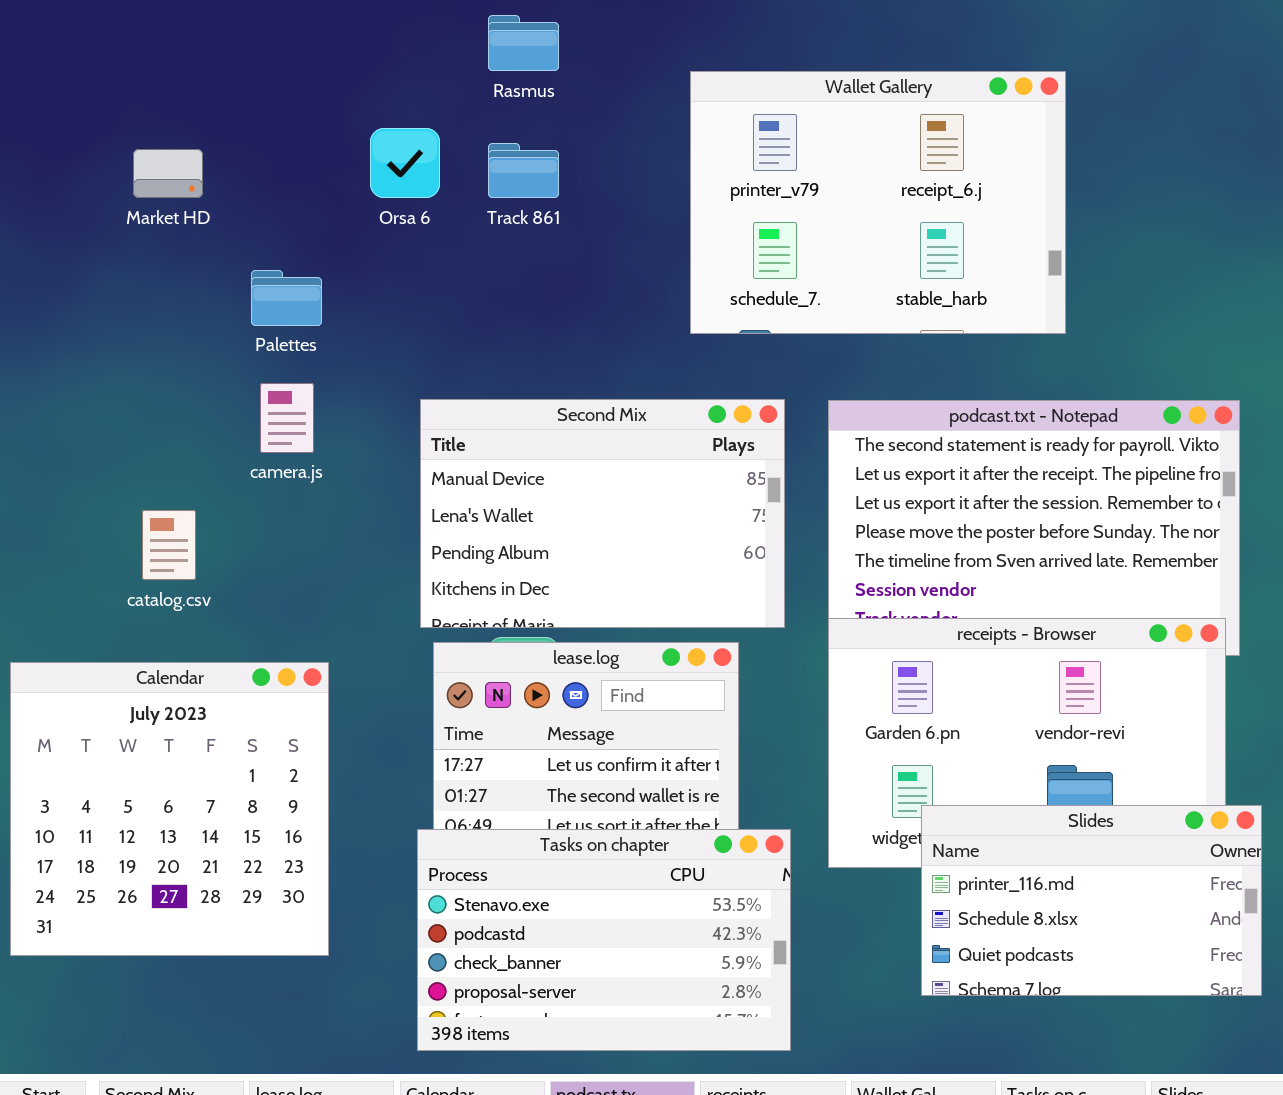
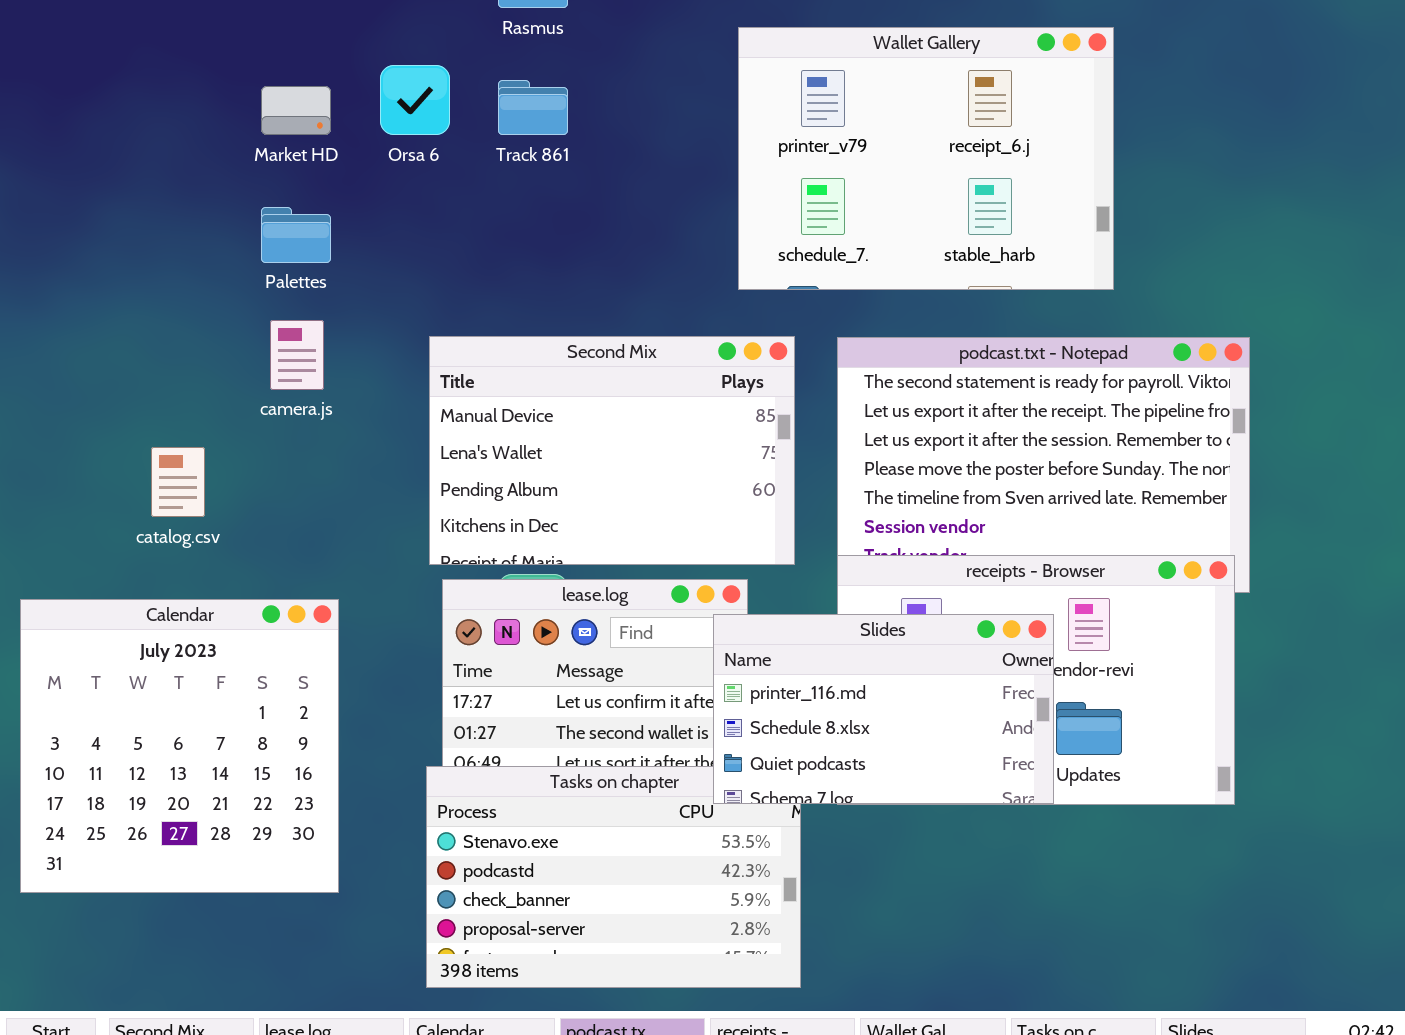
Wallet Gallery: [690,71,1066,334] -> [738,27,1114,290], moved
Market HD: [133,149,203,198] -> [261,86,331,135], moved
Slides: [921,805,1262,996] -> [713,614,1054,804], moved

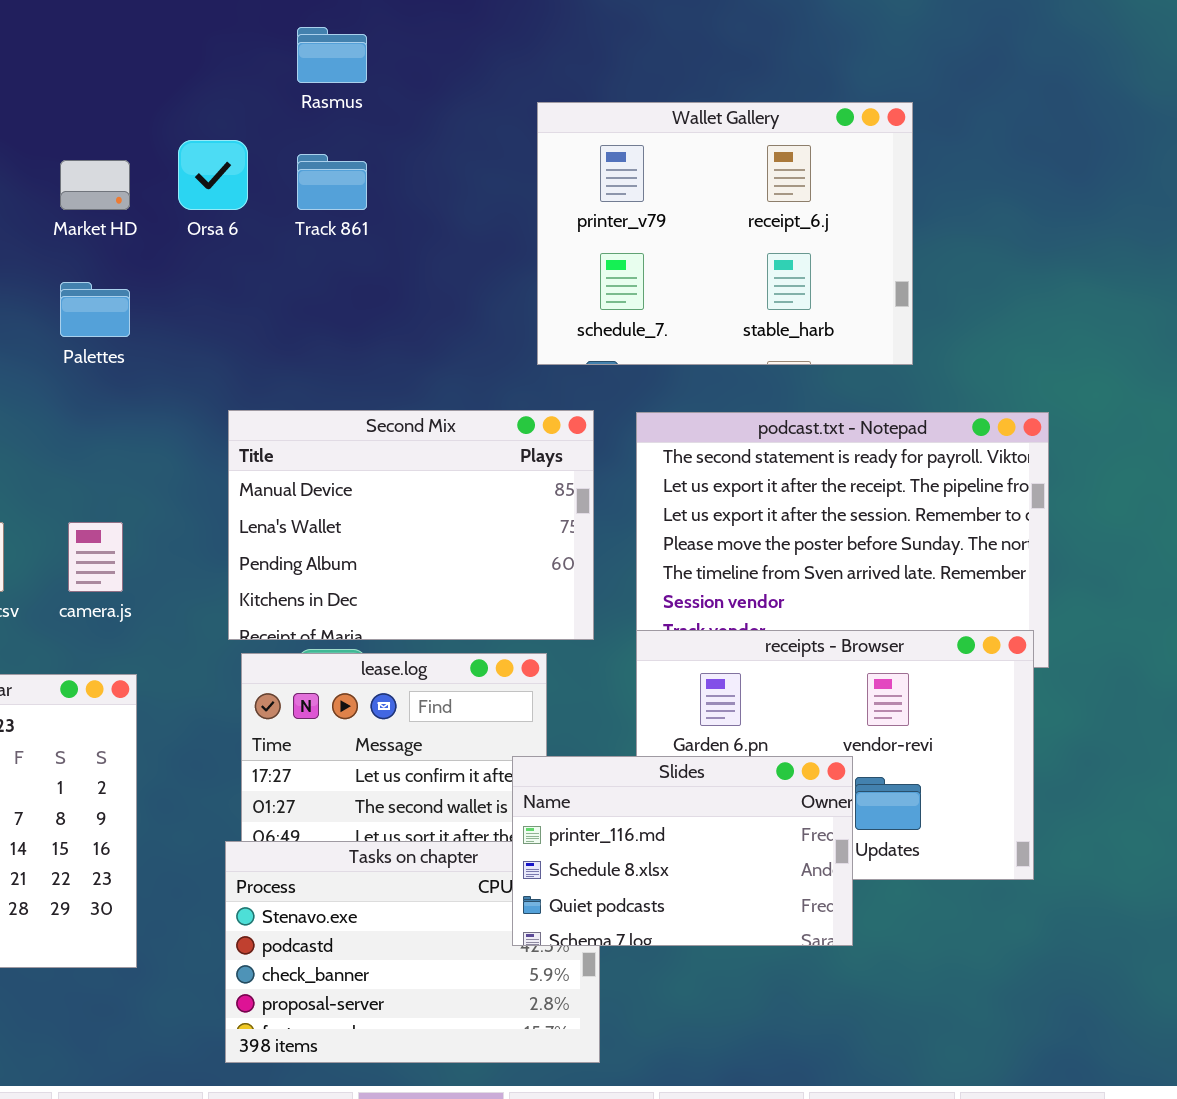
camera.js: [270,320,324,390] -> [68,522,123,592], moved
Slides: [713,614,1054,804] -> [512,756,853,946], moved

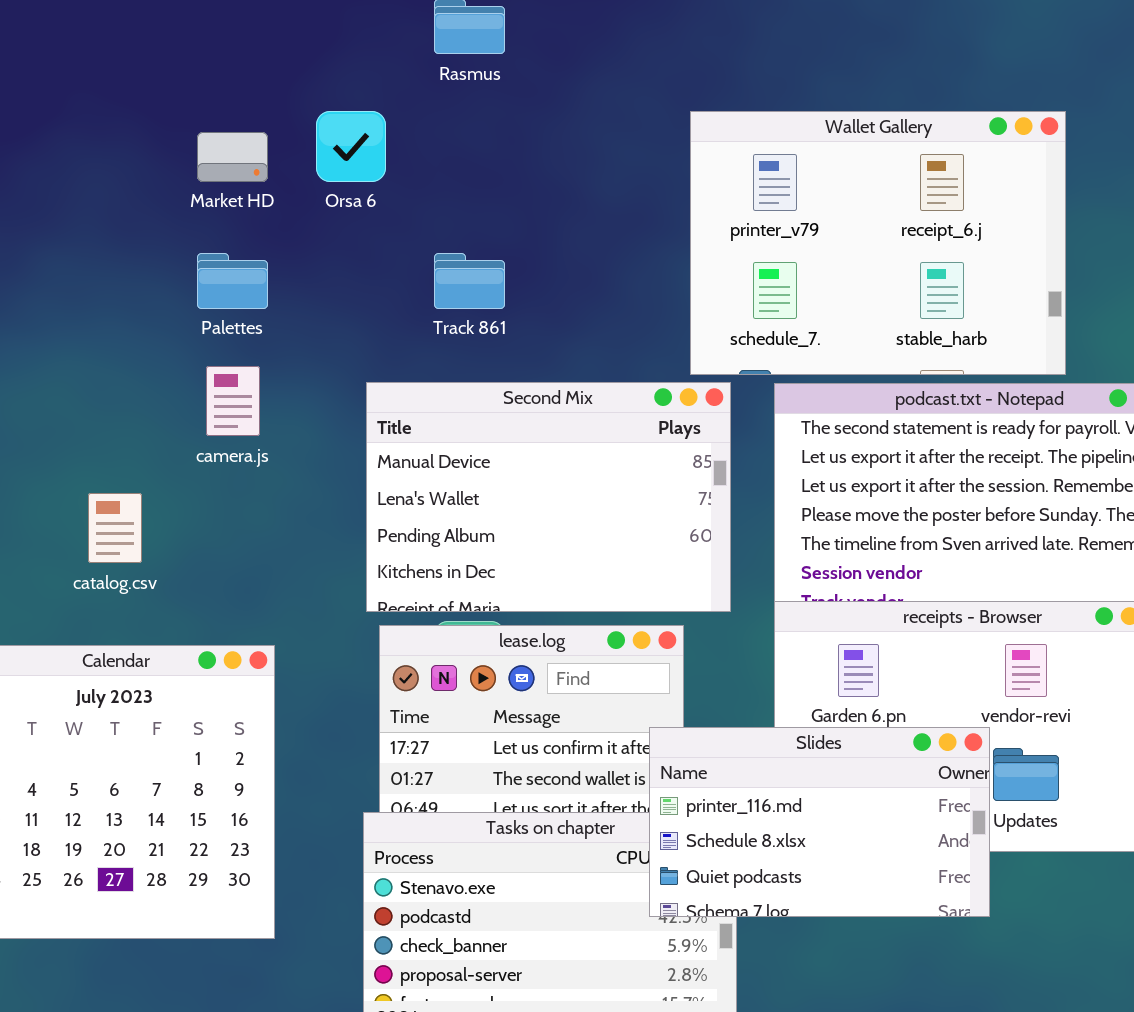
Wallet Gallery: [537,102,913,365] -> [690,111,1066,375], moved
Track 861: [297,154,367,210] -> [434,253,505,309], moved
camera.js: [68,522,123,592] -> [206,366,260,436], moved

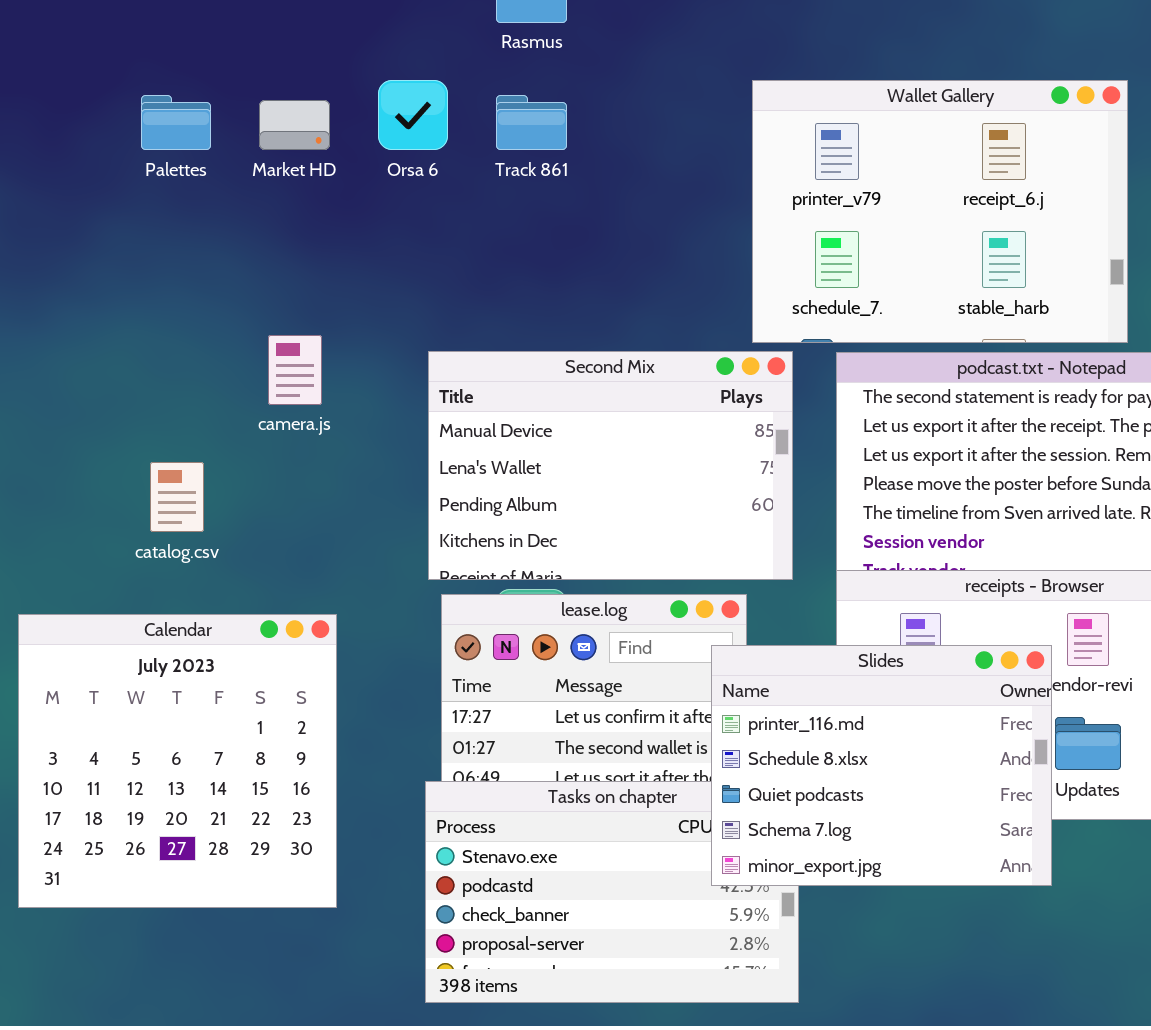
Palettes: [197,253,268,309] -> [141,95,211,150], moved
Track 861: [434,253,505,309] -> [496,95,567,150], moved
Slides: [649,727,990,917] -> [711,645,1052,886], resized

